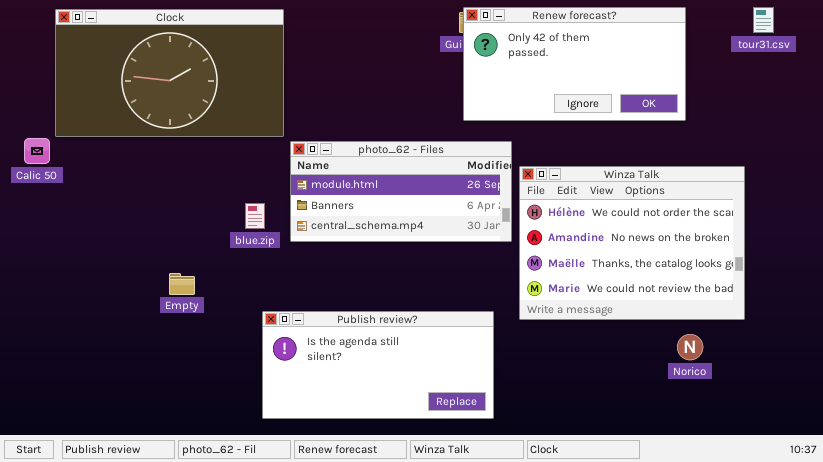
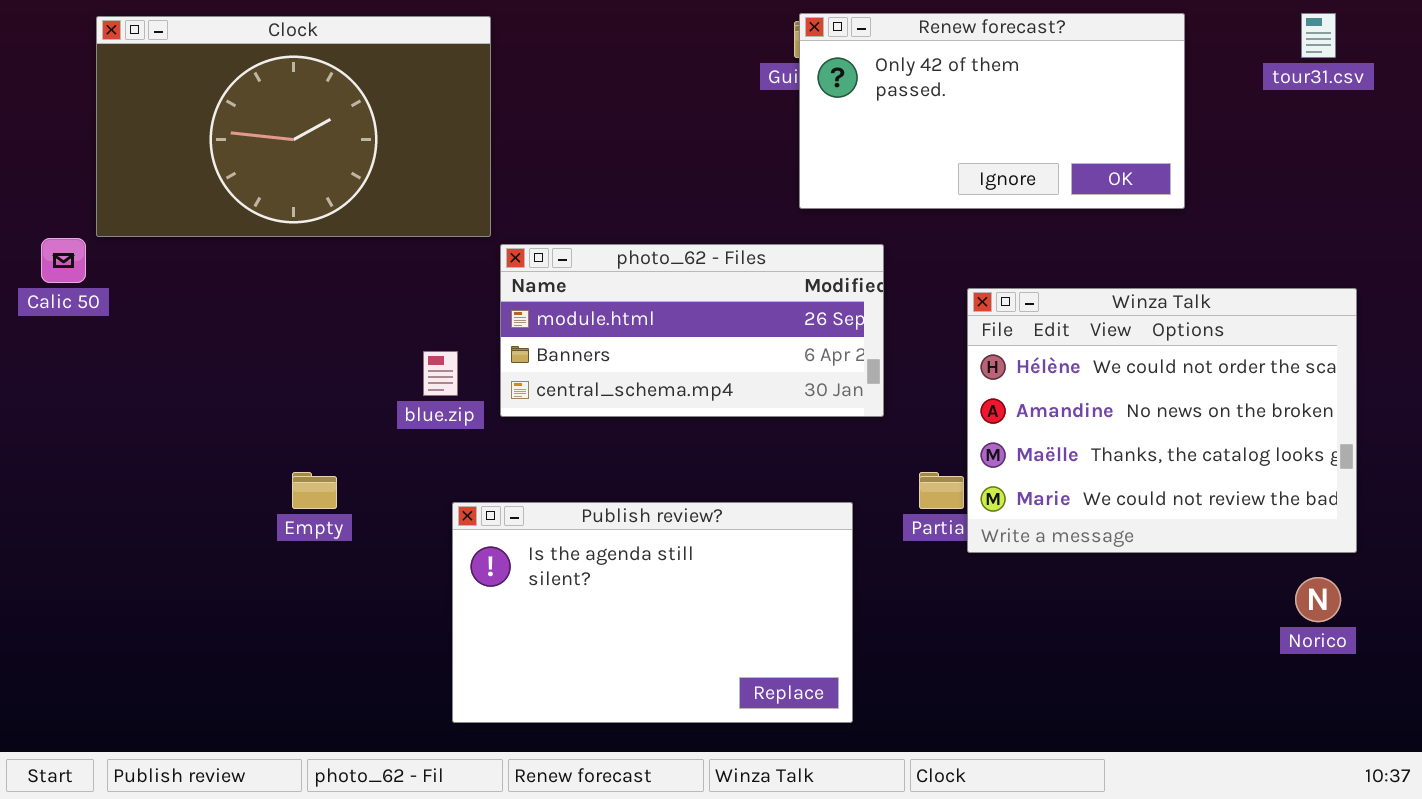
Winza Talk: [519,166,745,320] -> [967,288,1357,553], moved
Publish review?: [262,311,494,419] -> [452,502,853,723], resized
Norico: [677,334,703,360] -> [1295,577,1341,622], moved

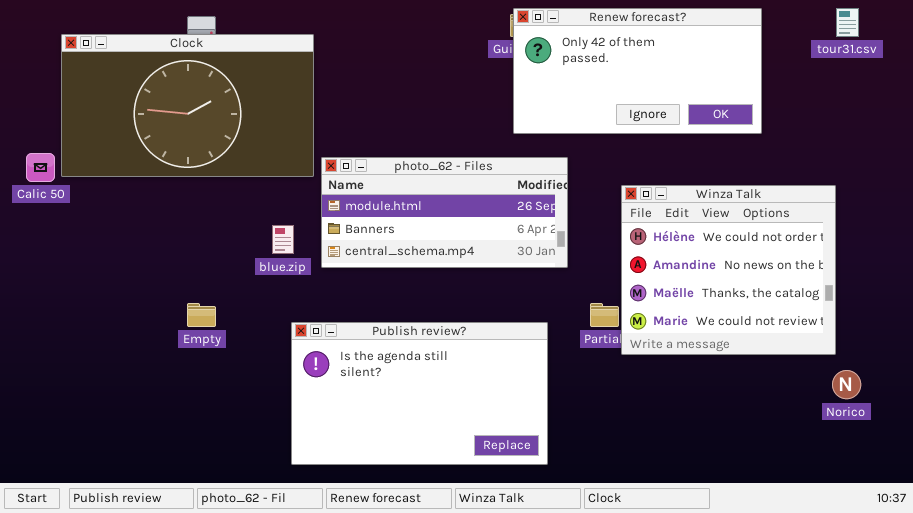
Clock: [96,16,491,237] -> [61,34,314,177], moved
Winza Talk: [967,288,1357,553] -> [621,185,836,355], resized

